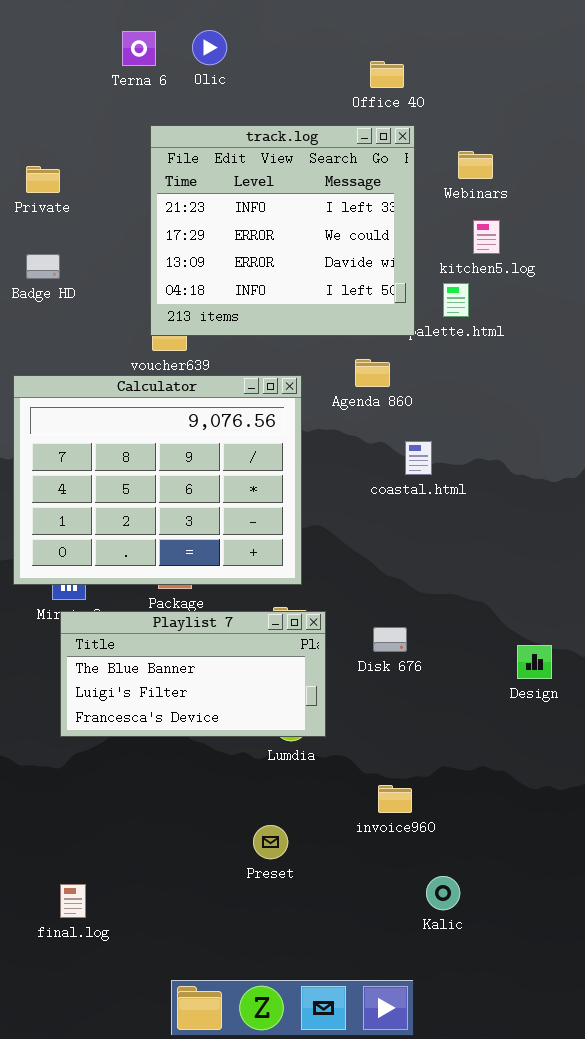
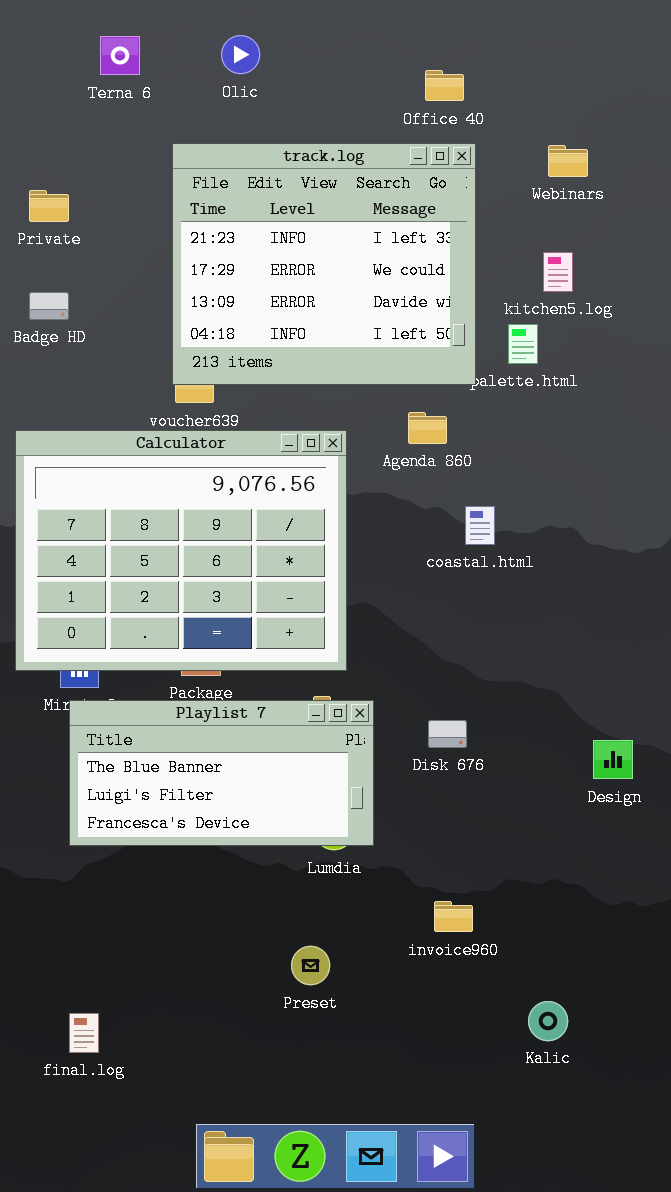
Terna 6: [122,31,156,66] -> [100,36,140,75], moved
Webinars: [458,151,493,179] -> [548,145,588,177], moved
Kalic: [426,876,460,910] -> [528,1001,568,1041], moved

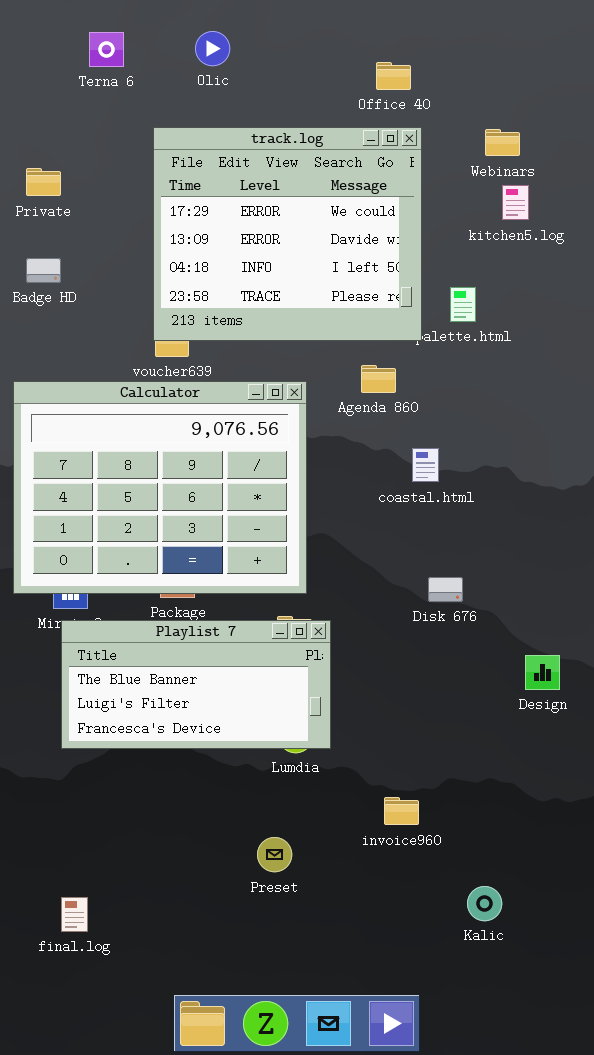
track.log: [172,143,476,385] -> [153,127,422,341], scrolled down 1 row
kitchen5.log: [543,252,573,292] -> [502,185,529,220], moved
Disk 676: [428,720,467,748] -> [428,577,463,602], moved

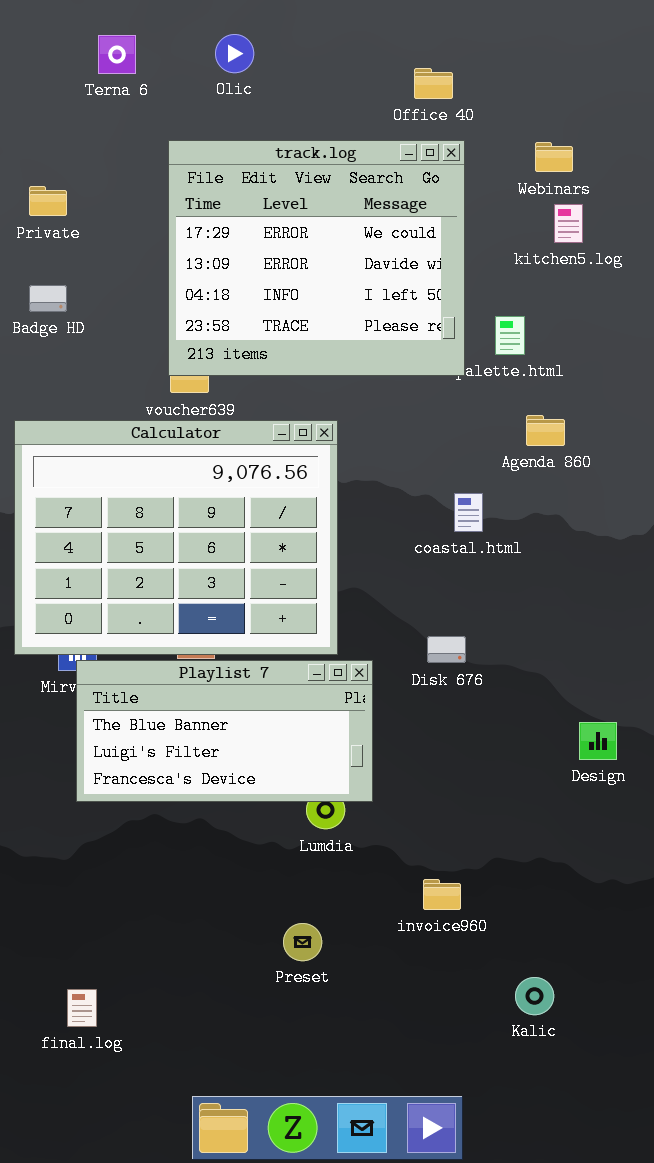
Agenda 860: [361,365,396,393] -> [526,415,565,446], moved
Disk 676: [428,577,463,602] -> [427,636,466,663], moved
Playlist 7: [61,620,331,749] -> [76,660,373,802], moved

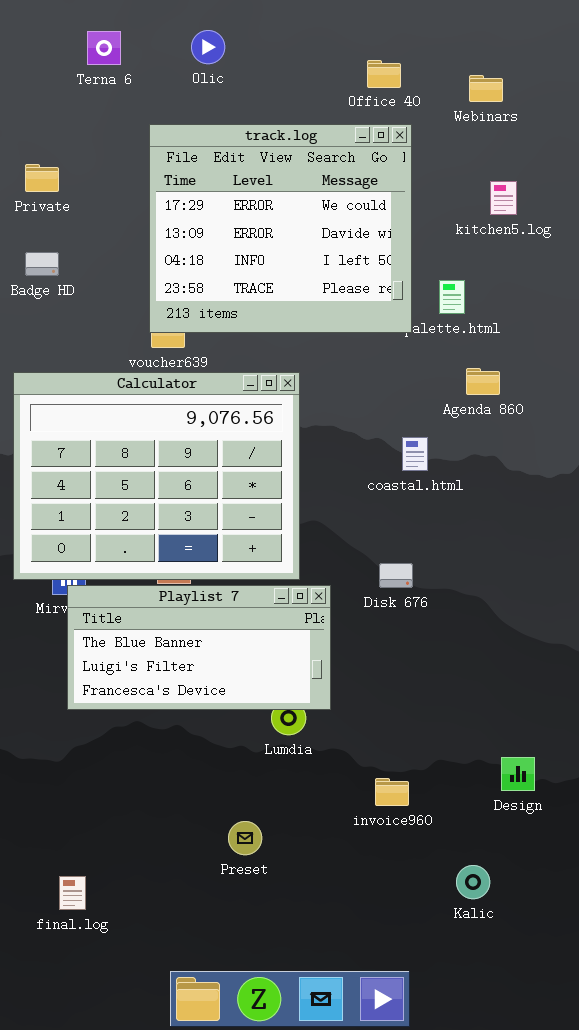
Webinars: [535,142,573,172] -> [469,75,503,102], moved
Design: [579,722,617,760] -> [501,757,535,791], moved
Preset: [283,923,322,961] -> [228,821,262,855], moved

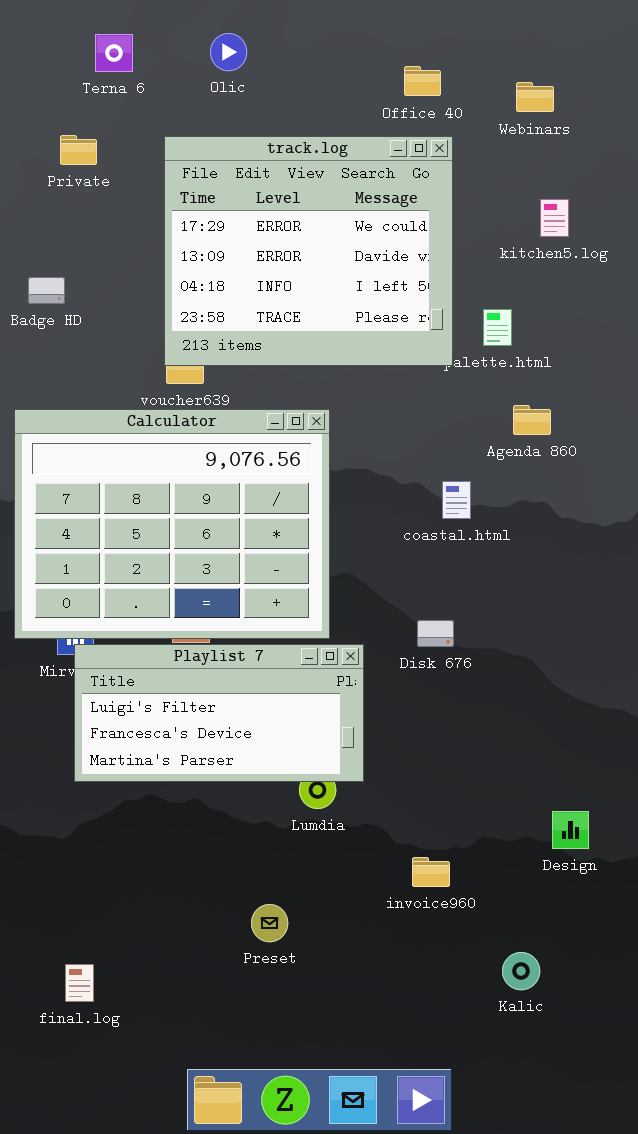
Private: [25,164,59,192] -> [60,135,97,165], moved
Playlist 7: [67,585,331,710] -> [74,644,364,782], scrolled down 1 row
Design: [501,757,535,791] -> [552,811,589,849], moved

